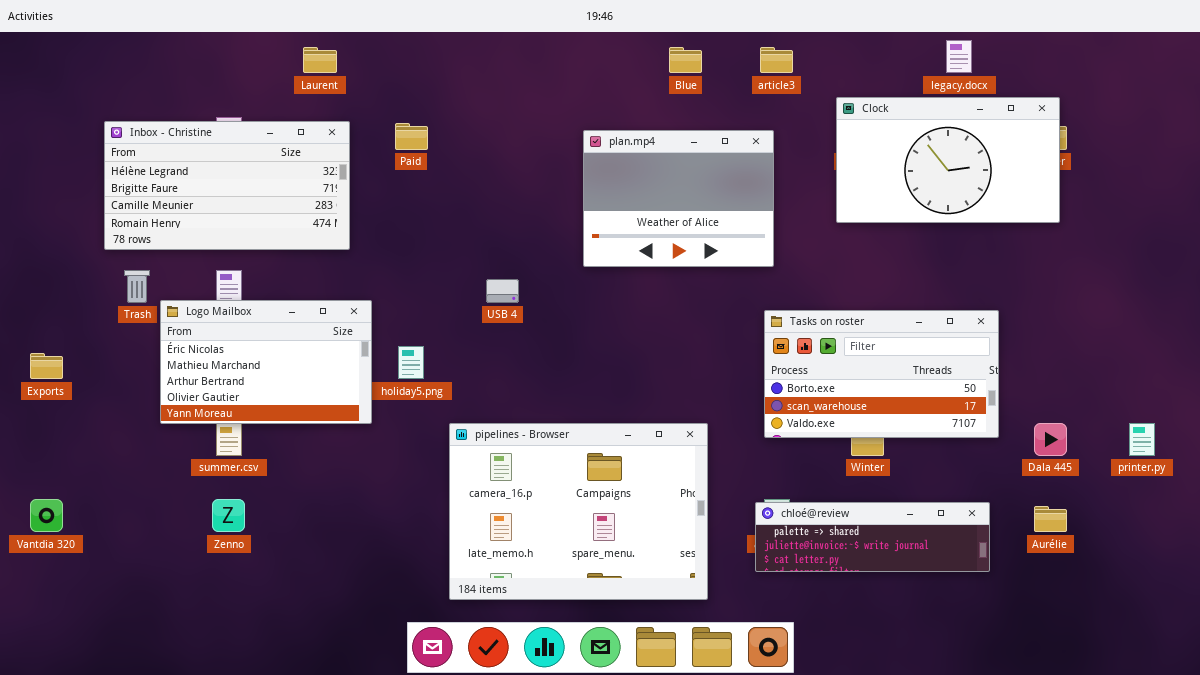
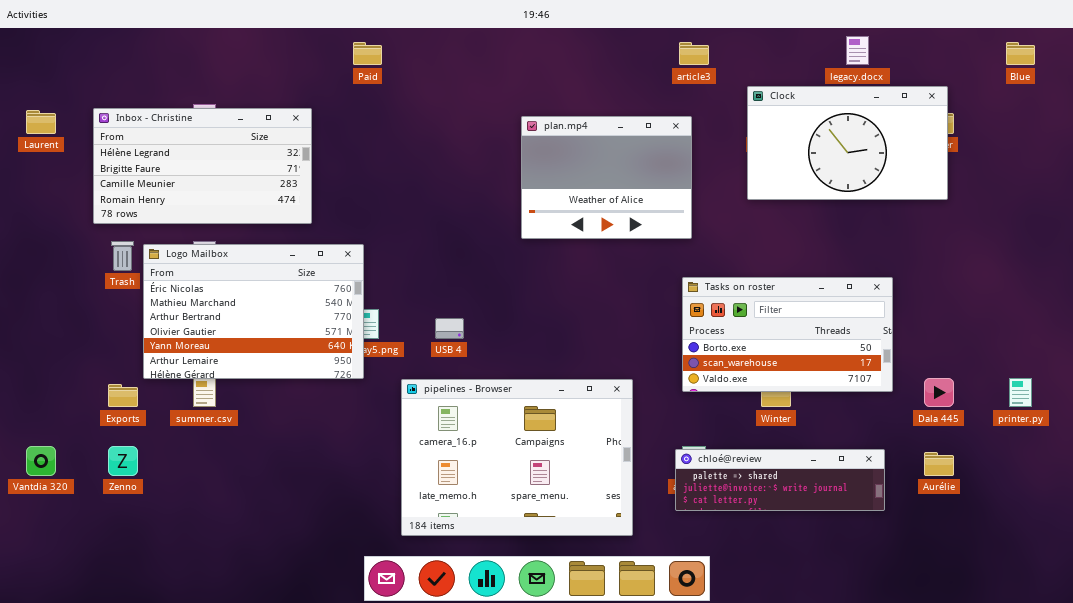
Laurent: [303,47,337,73] -> [26,110,56,134], moved
Blue: [669,47,702,73] -> [1006,42,1035,65], moved
Paid: [395,123,428,150] -> [353,42,382,65], moved
USB 4: [486,279,519,303] -> [435,318,464,339], moved
Logo Mailbox: [160,300,372,424] -> [143,244,364,379], resized
Exports: [30,353,63,379] -> [108,384,138,407], moved
Zenno: [212,499,245,532] -> [108,446,138,476], moved

